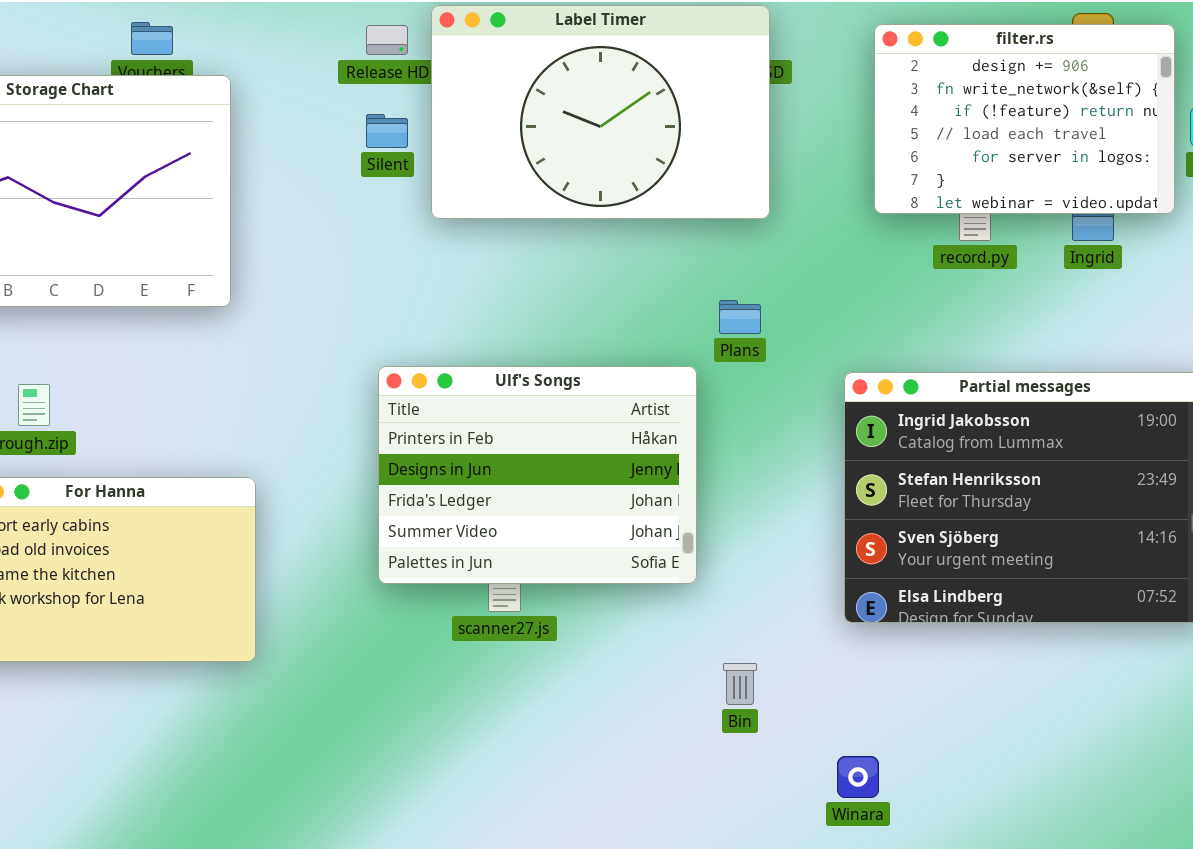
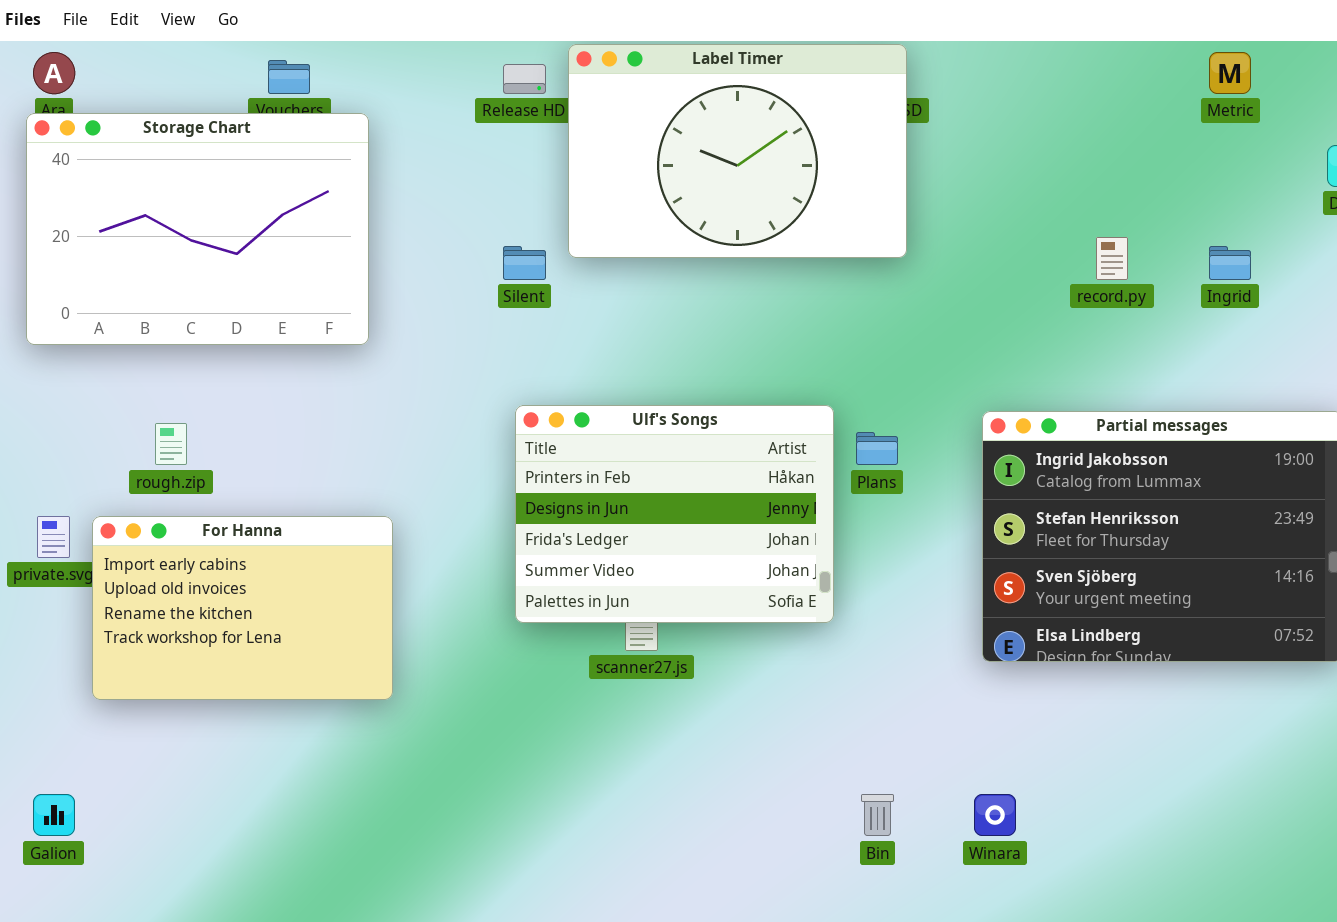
filter.rs: [874,24,1175,214] -> none, closed
Silent: [366,114,408,148] -> [503,246,546,280], moved
Plans: [719,300,761,334] -> [856,432,898,465], moved
Bin: [723,663,757,705] -> [861,794,894,836], moved

